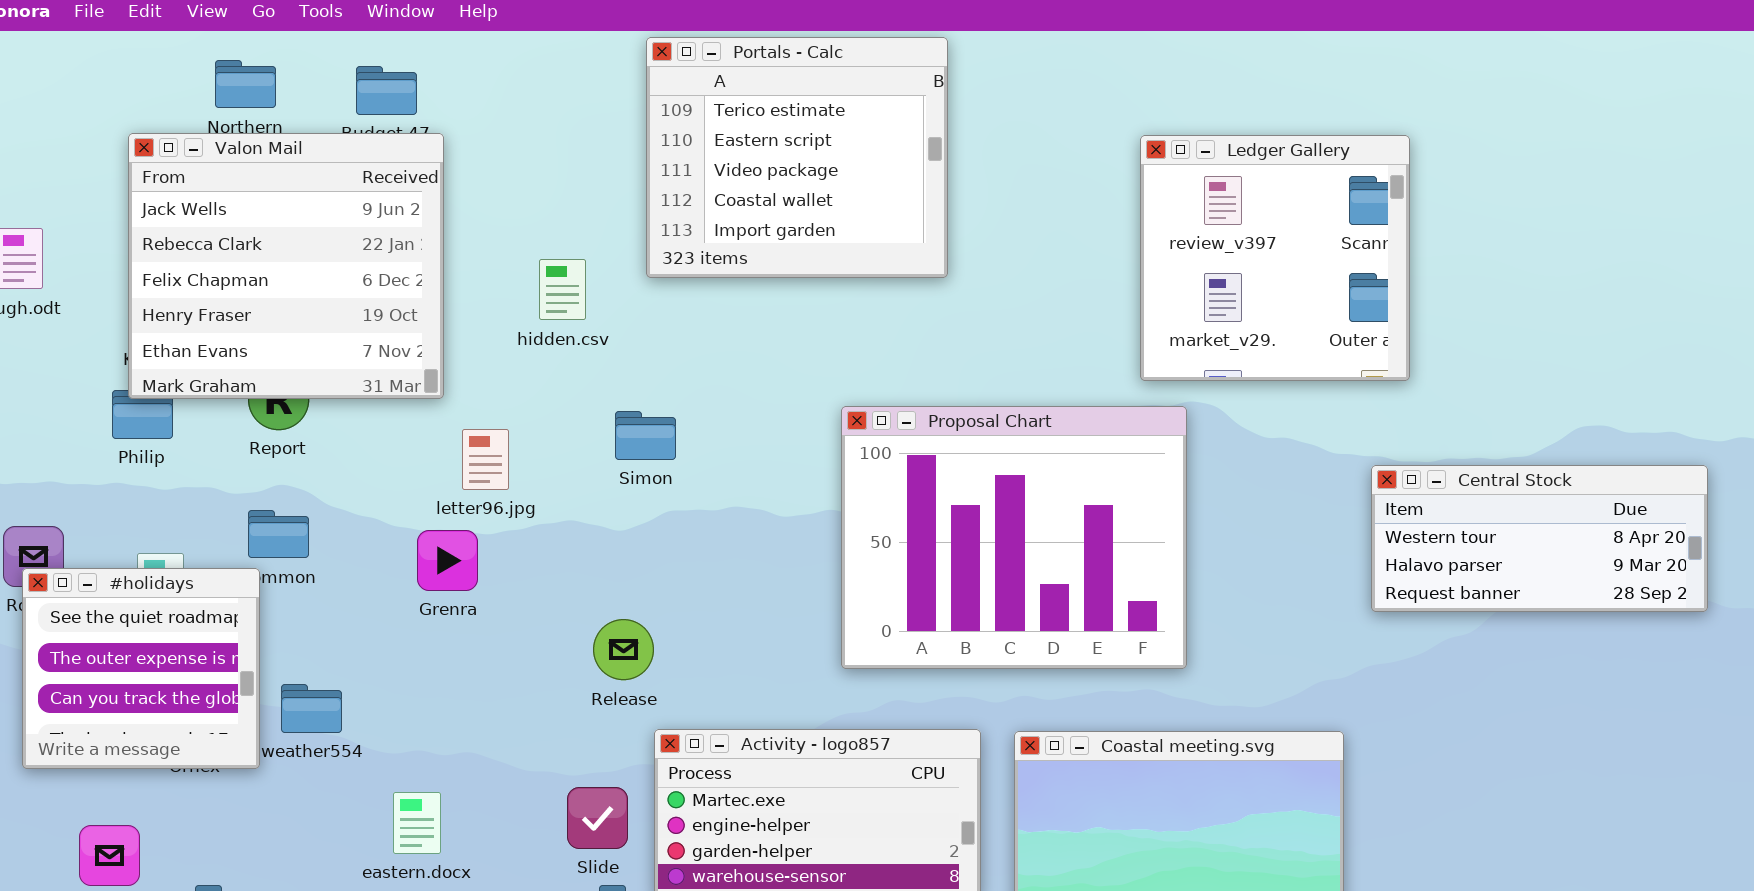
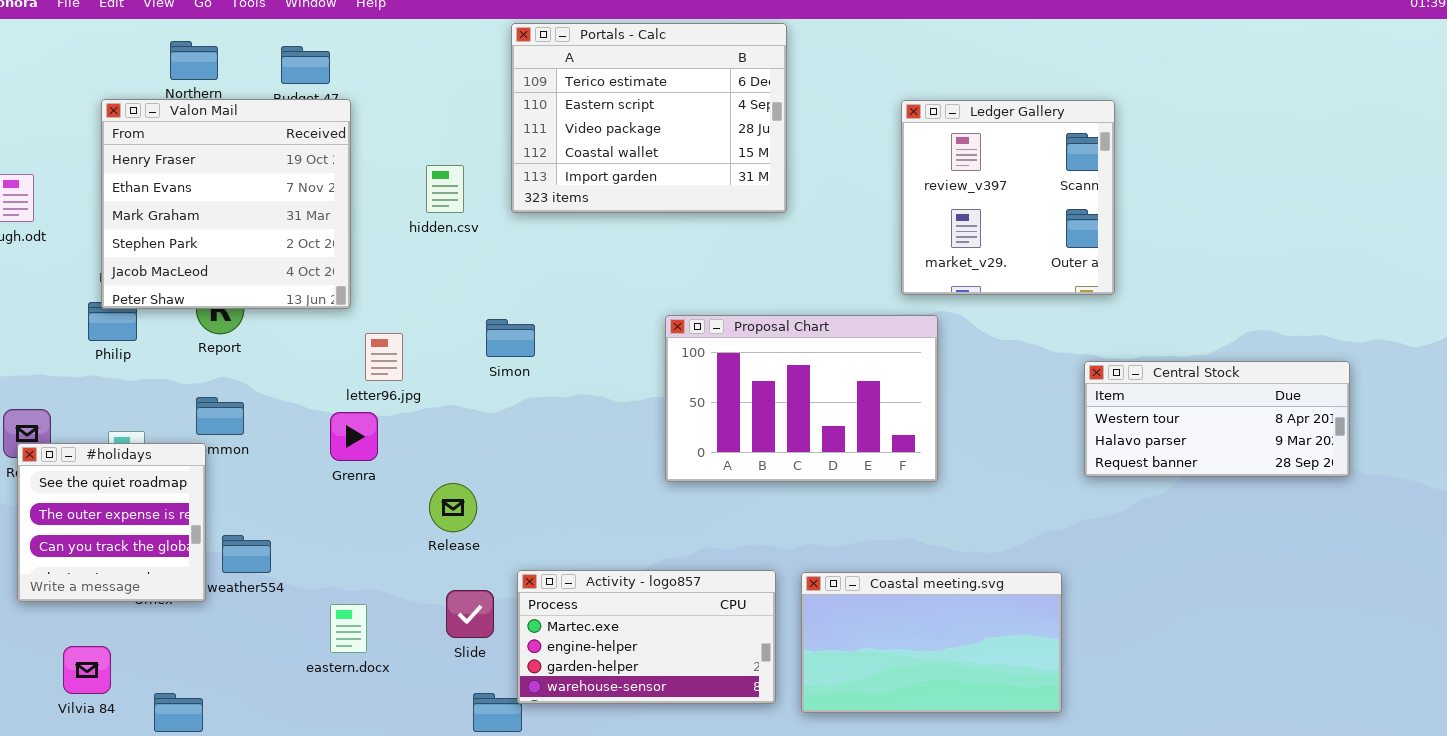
Portals - Calc: [646,37,948,278] -> [511,23,787,213], resized
Valon Mail: [128,133,444,399] -> [101,99,351,309], scrolled down 3 rows
hidden.csv: [539,259,586,320] -> [426,165,464,213], moved
Proposal Chart: [841,406,1187,669] -> [665,315,938,482], resized
Release: [593,619,654,680] -> [429,483,477,532], moved
Slide: [567,787,628,849] -> [446,590,494,638], moved
eastern.docx: [393,792,441,854] -> [330,604,367,653], moved

